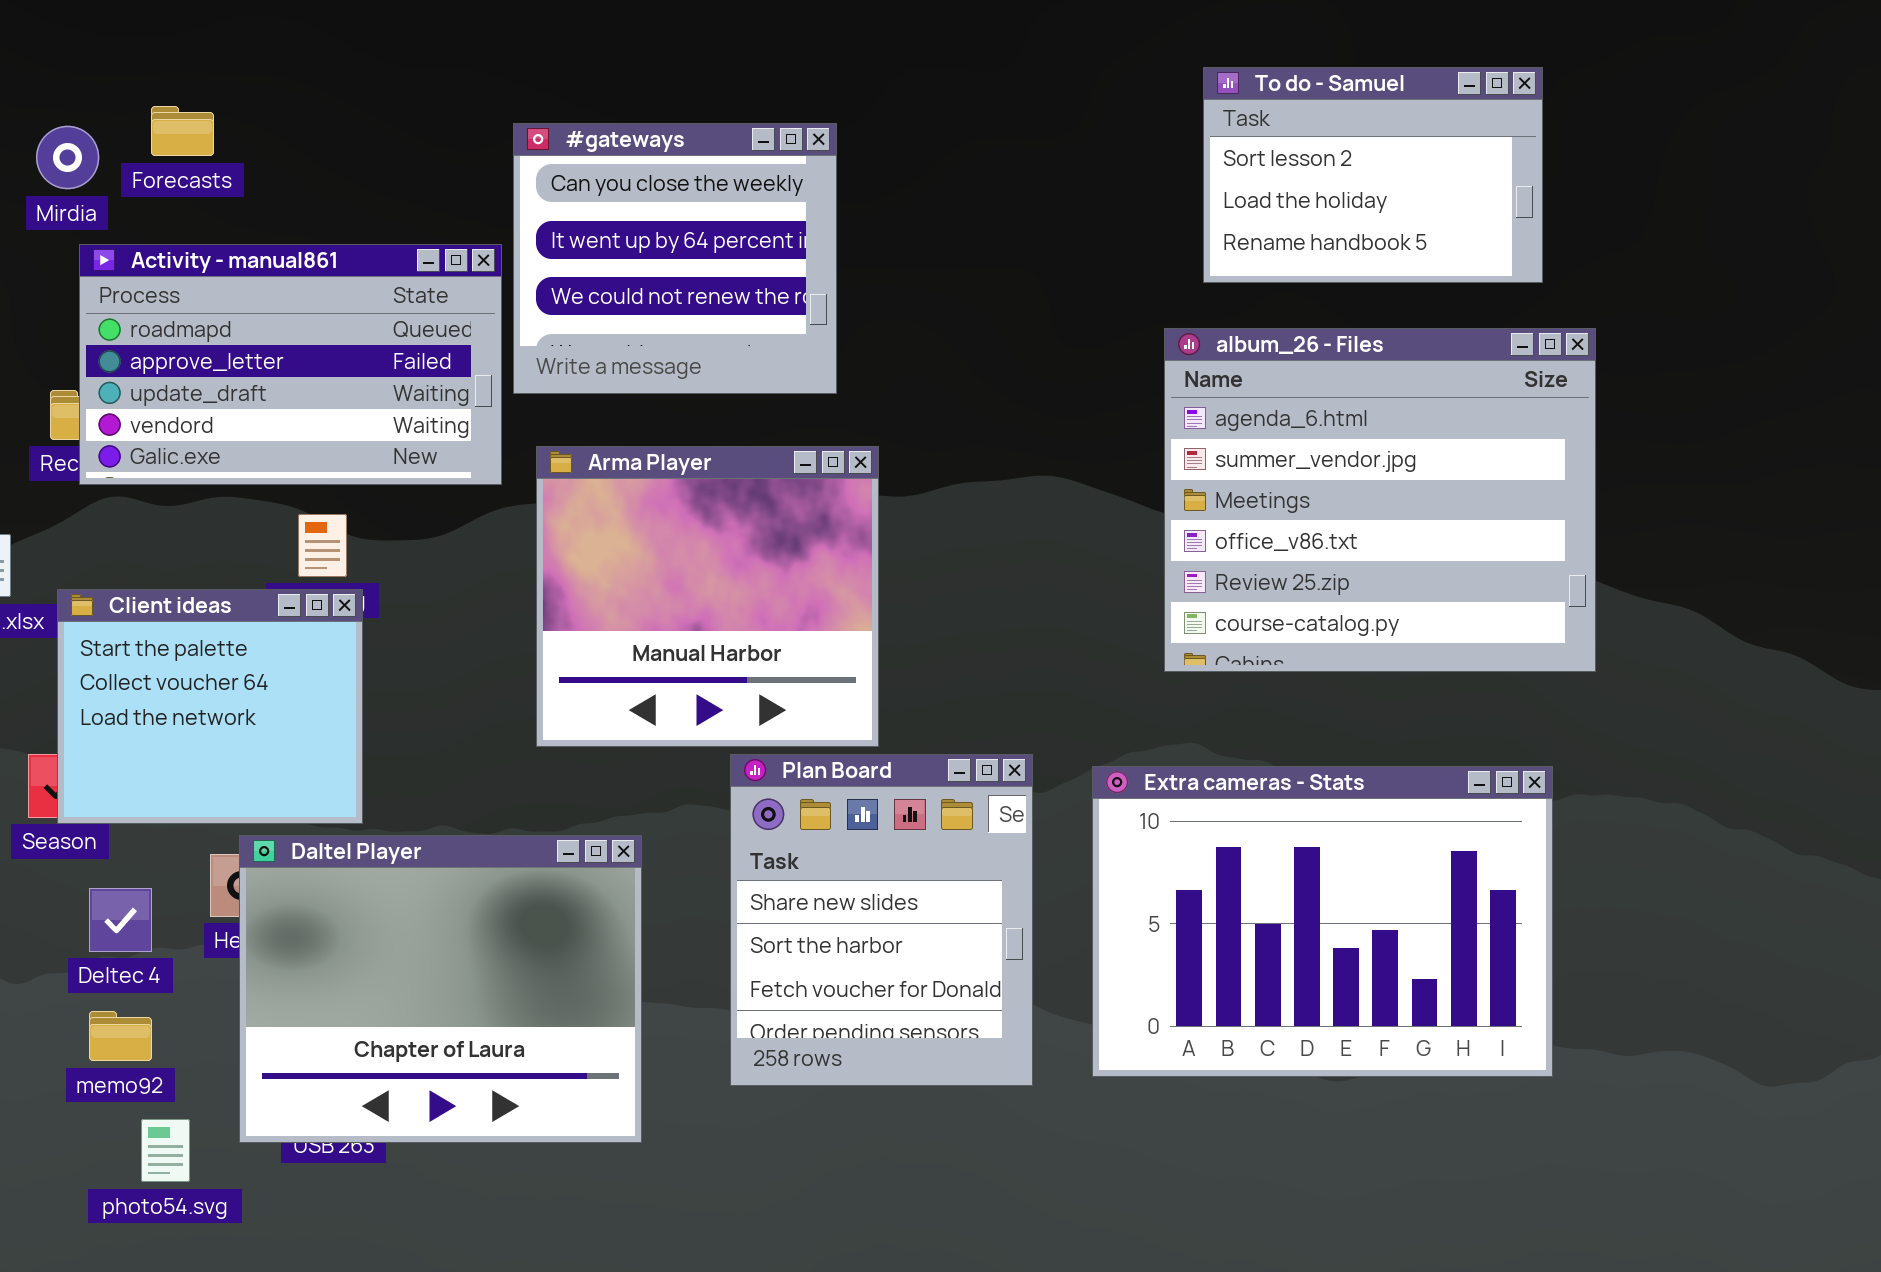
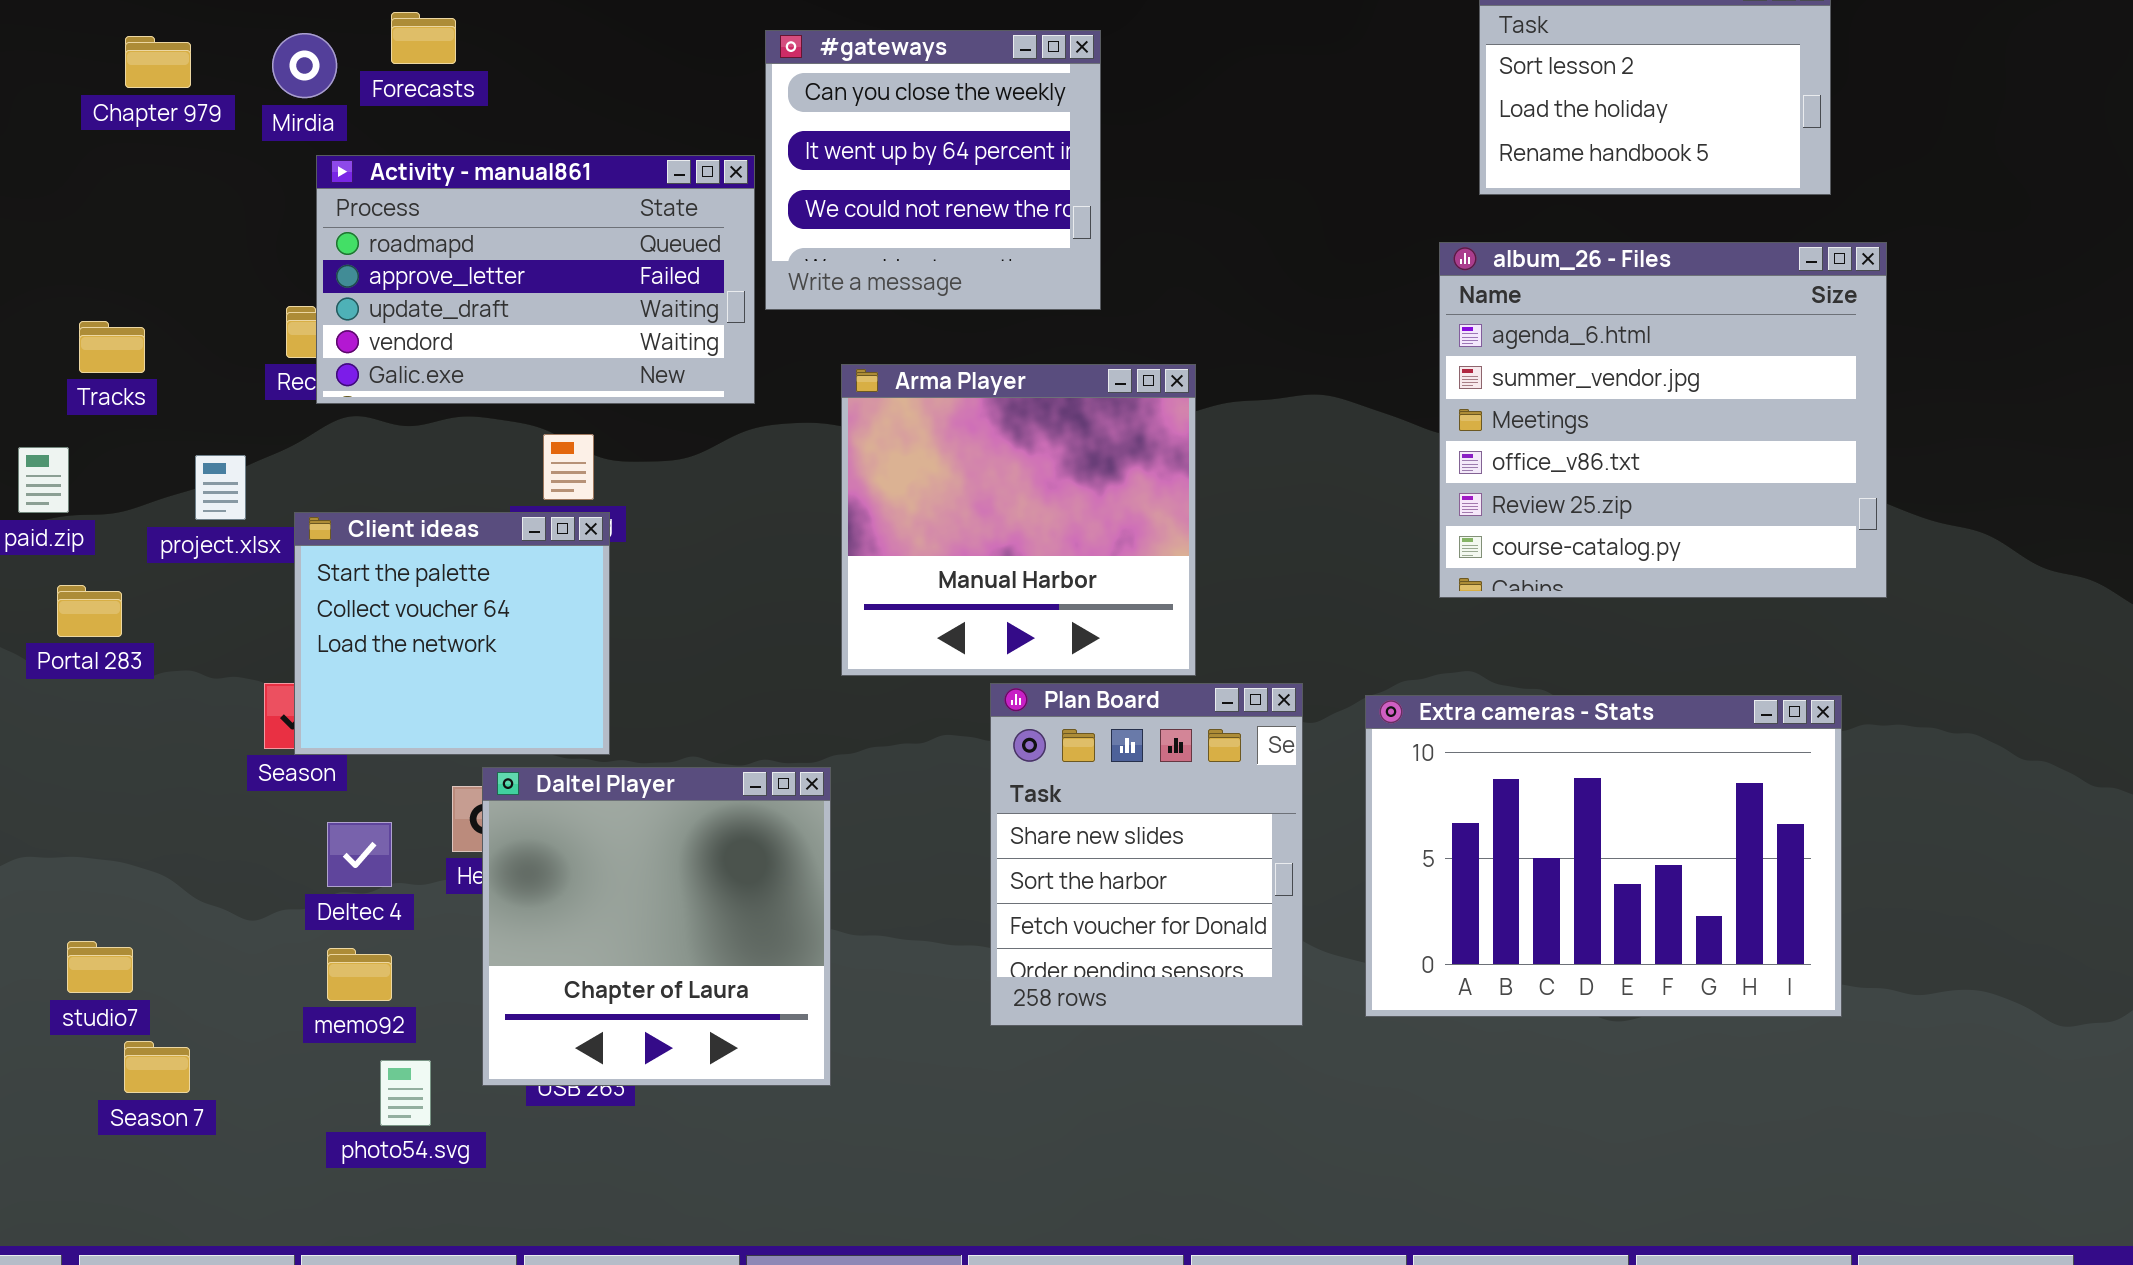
Arma Player: [536,446,879,747] -> [841,364,1196,676], moved
Daltel Player: [239,835,642,1143] -> [482,767,831,1086], resized

